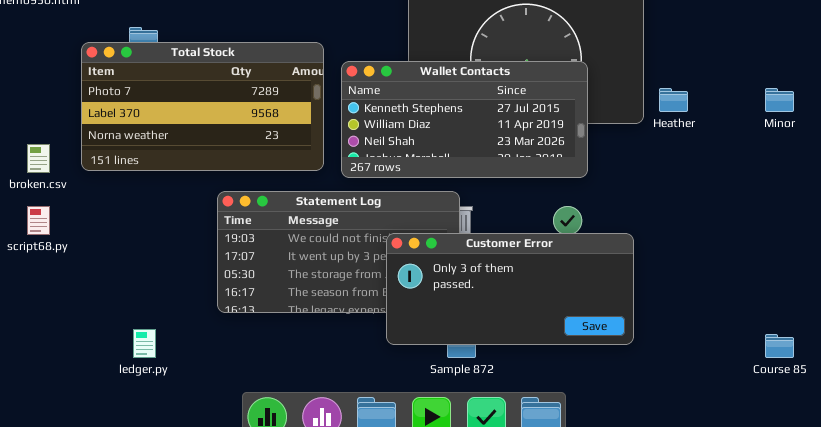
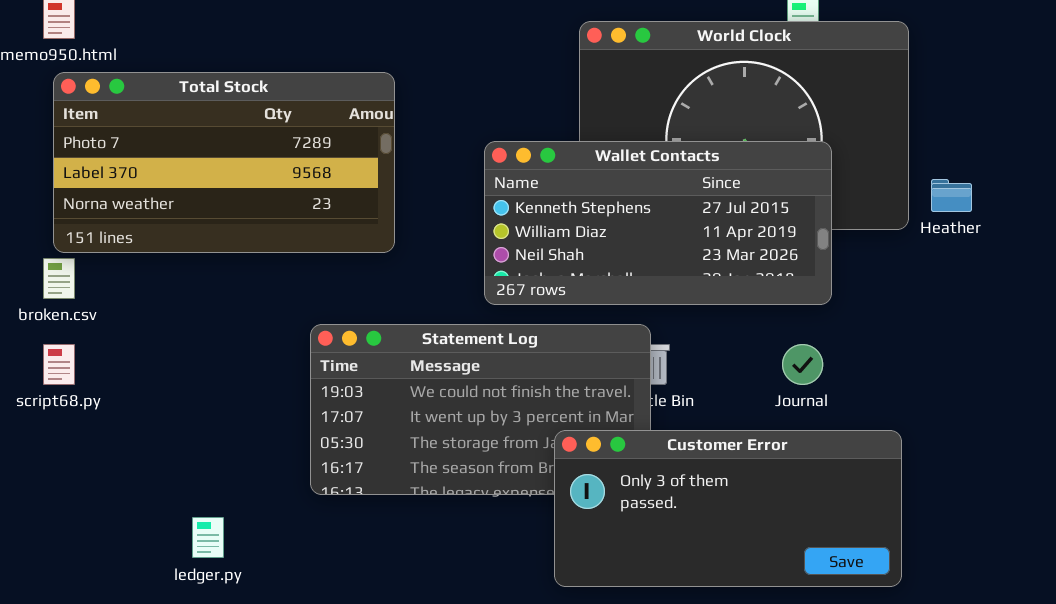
Total Stock: [81,42,324,171] -> [53,72,395,253], moved
Customer Error: [386,233,634,345] -> [554,430,902,587], moved

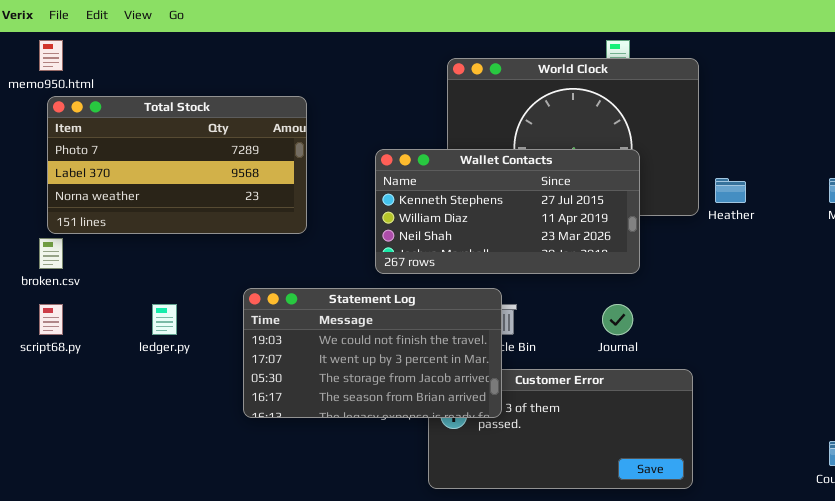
Statement Log: [310,324,651,495] -> [243,288,502,418], raised
ledger.py: [192,517,224,558] -> [152,304,177,335], moved

